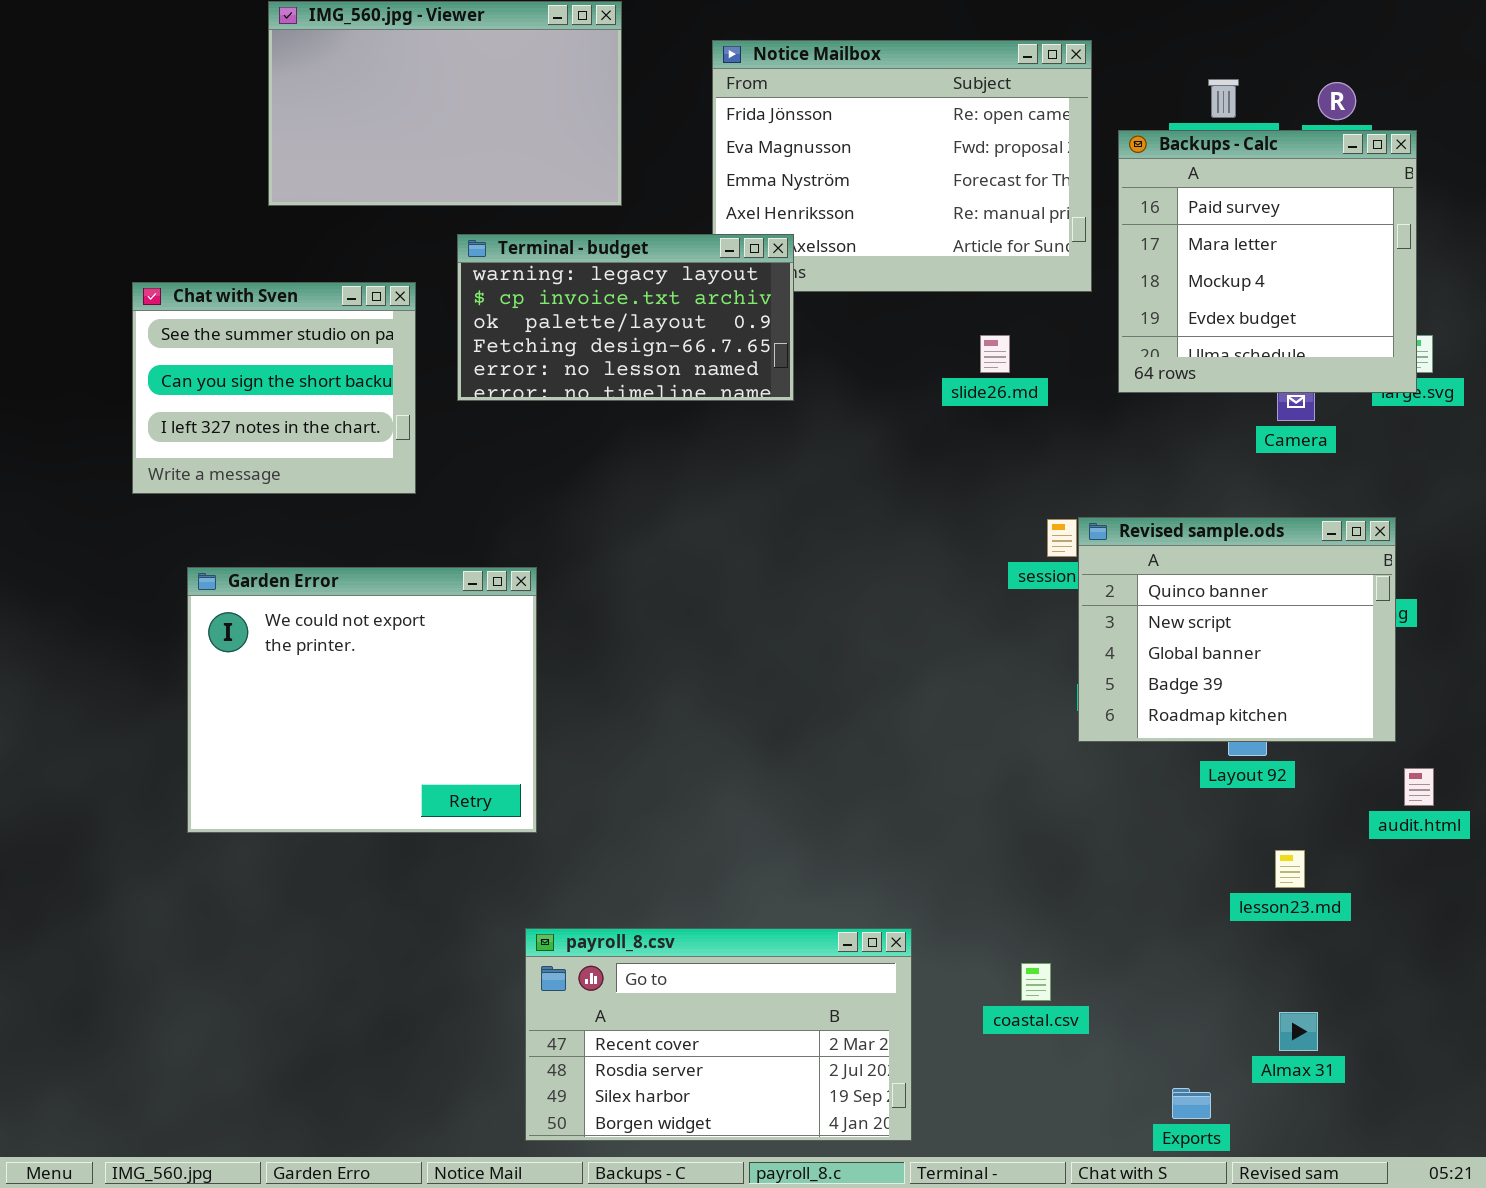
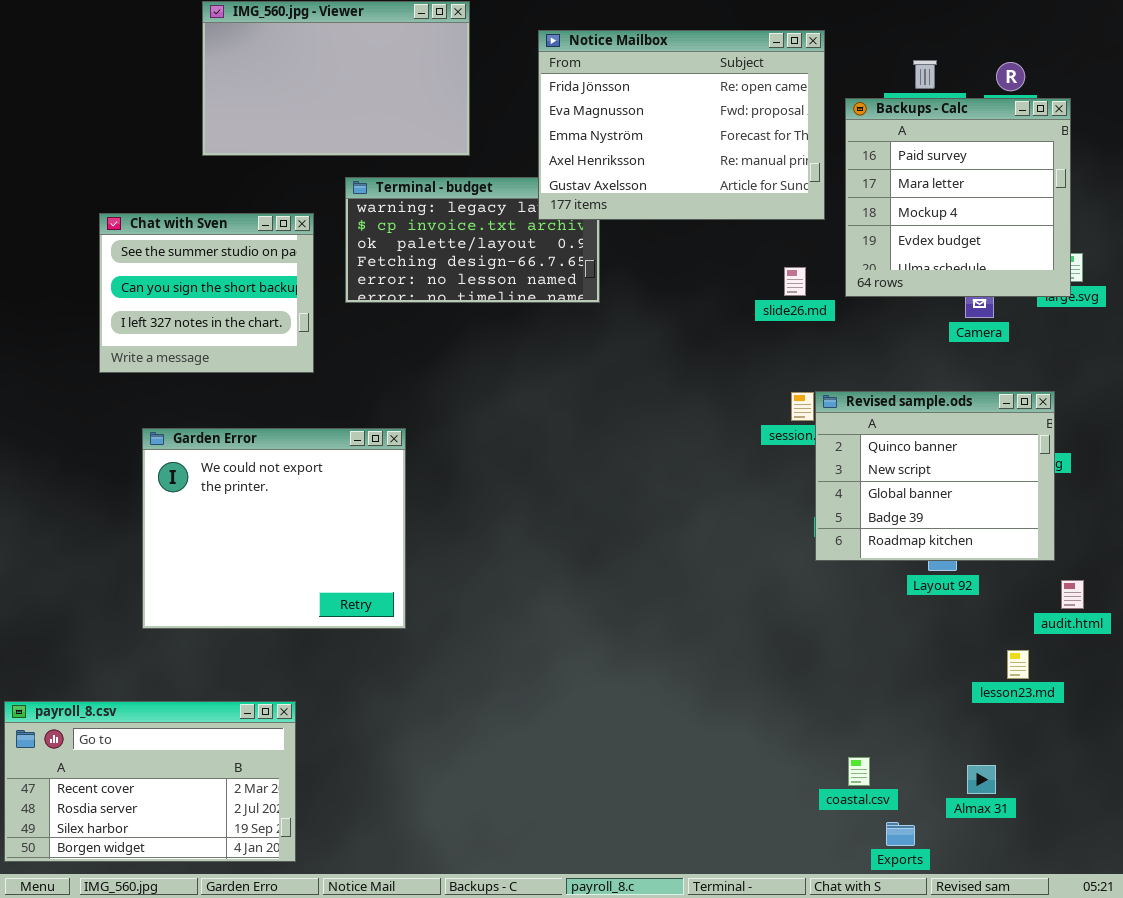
Notice Mailbox: [712,40,1092,292] -> [538,30,825,220], raised
slide26.md: [980,335,1010,373] -> [784,267,806,296], moved
lesson23.md: [1275,850,1305,888] -> [1007,650,1029,679], moved
payroll_8.csv: [525,928,912,1141] -> [4,701,296,862], moved
coastal.csv: [1021,963,1051,1001] -> [848,757,870,786], moved

